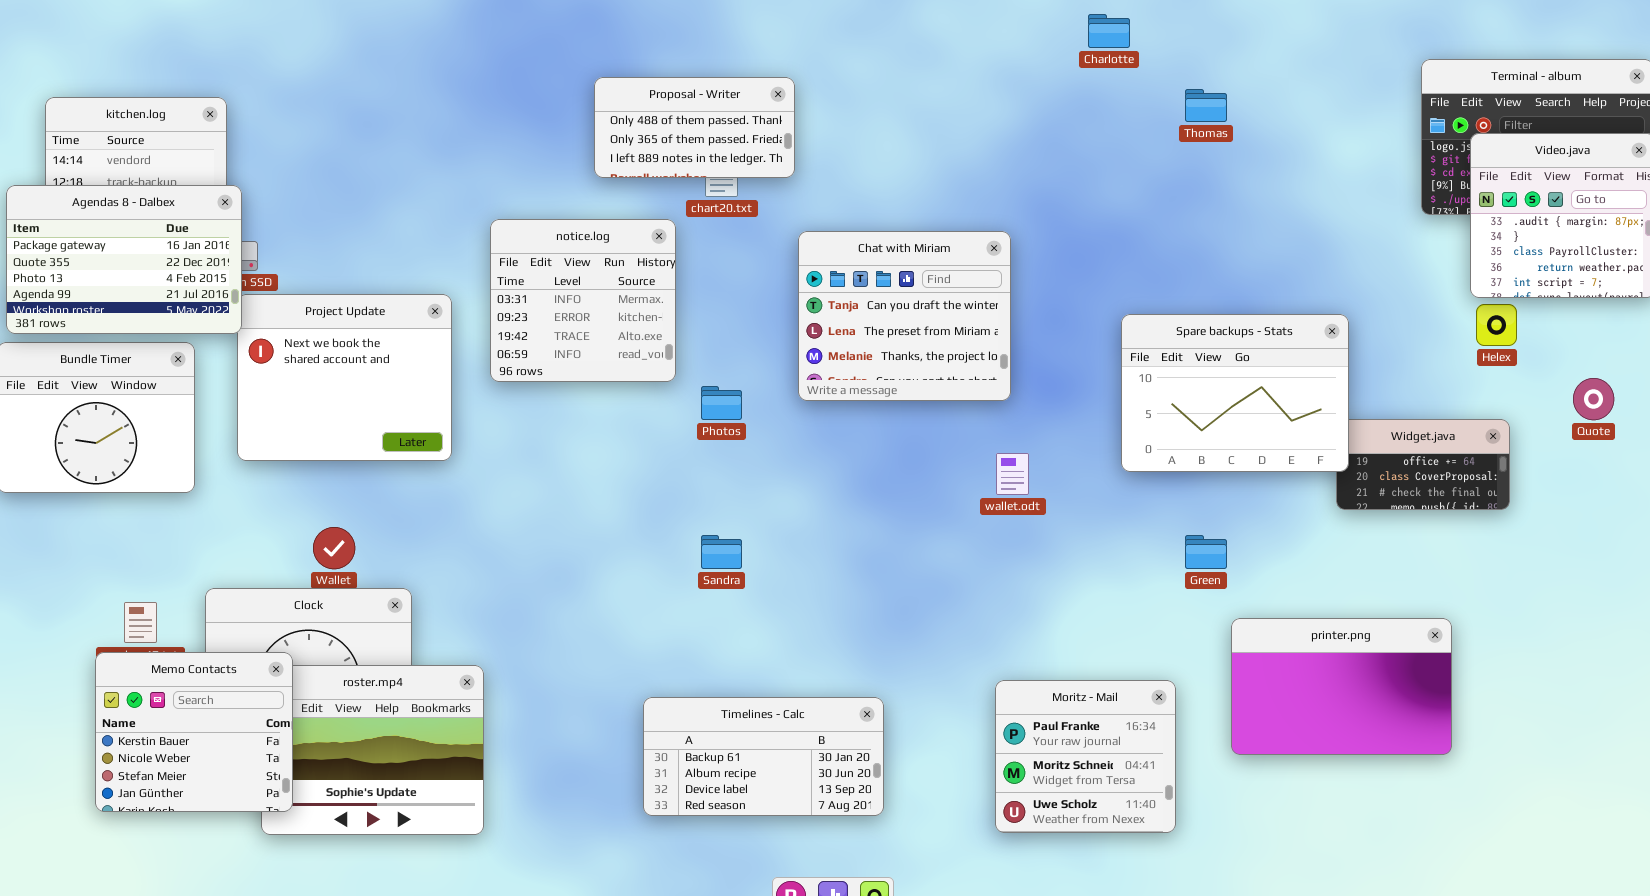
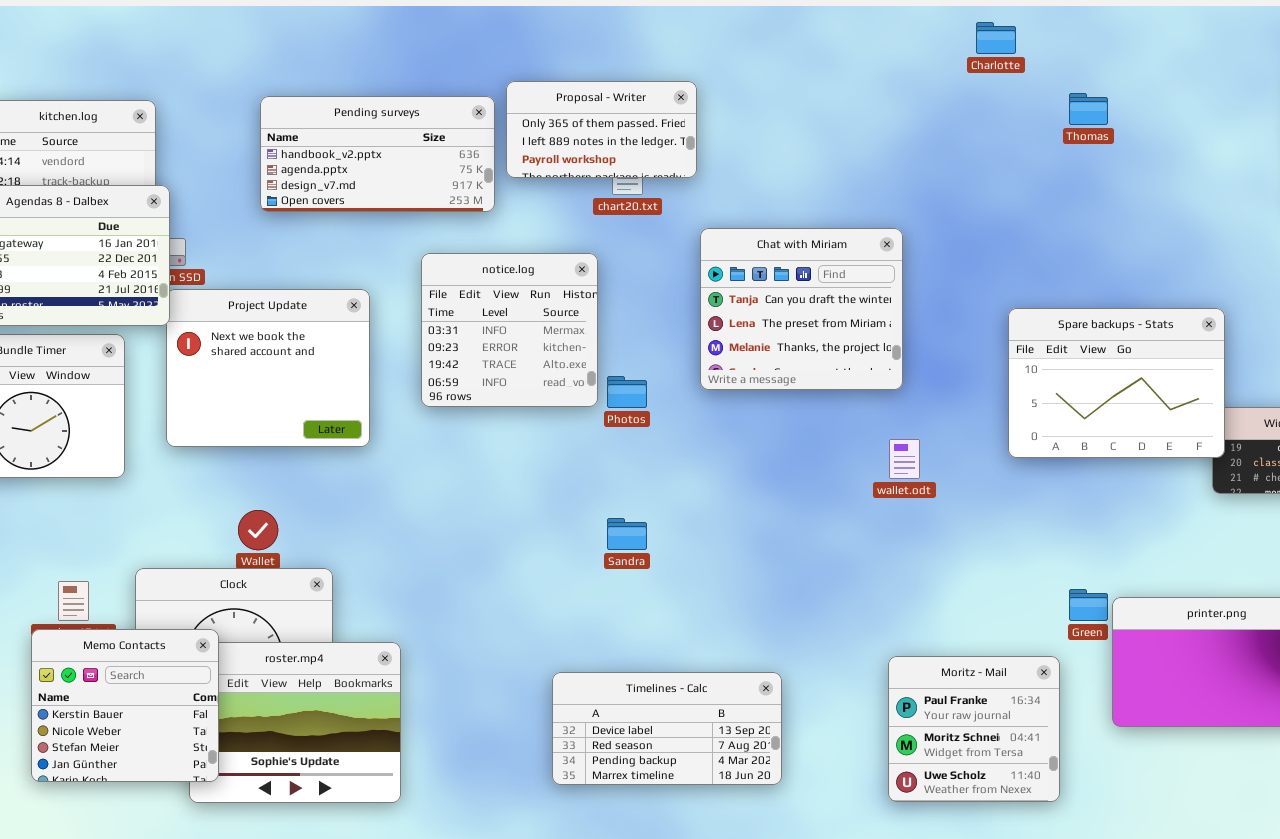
Proposal - Writer: [594,77,795,178] -> [506,81,697,178], scrolled down 1 row
Pending surveys: none -> [260,96,495,212], opened
notice.log: [490,219,676,382] -> [421,253,598,407], moved
Green: [1185,535,1227,569] -> [1069,589,1108,621], moved
Timelines - Calc: [643,697,884,816] -> [552,672,782,785], scrolled down 2 rows

